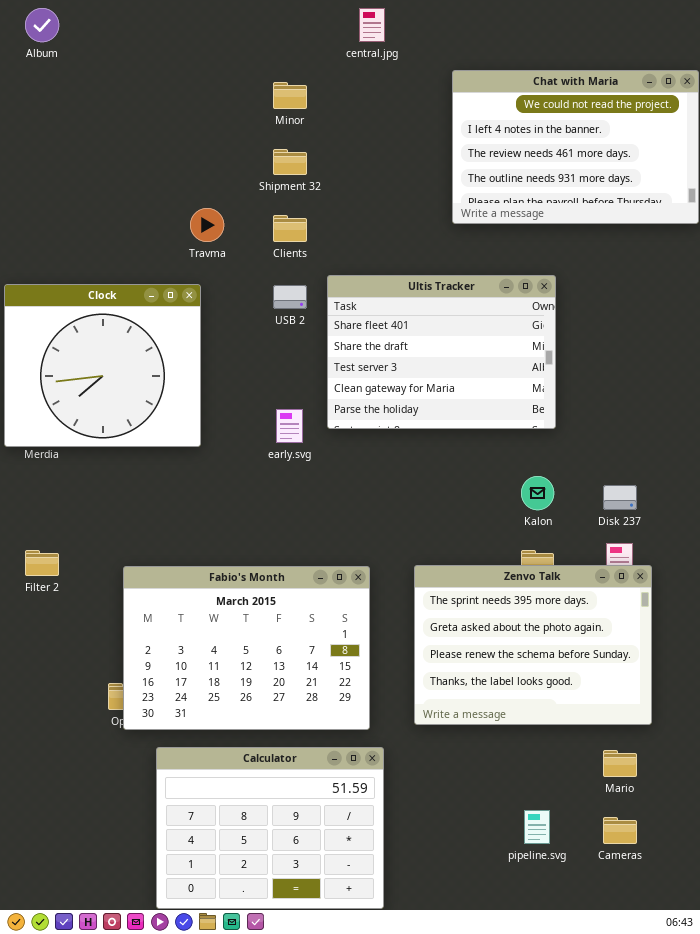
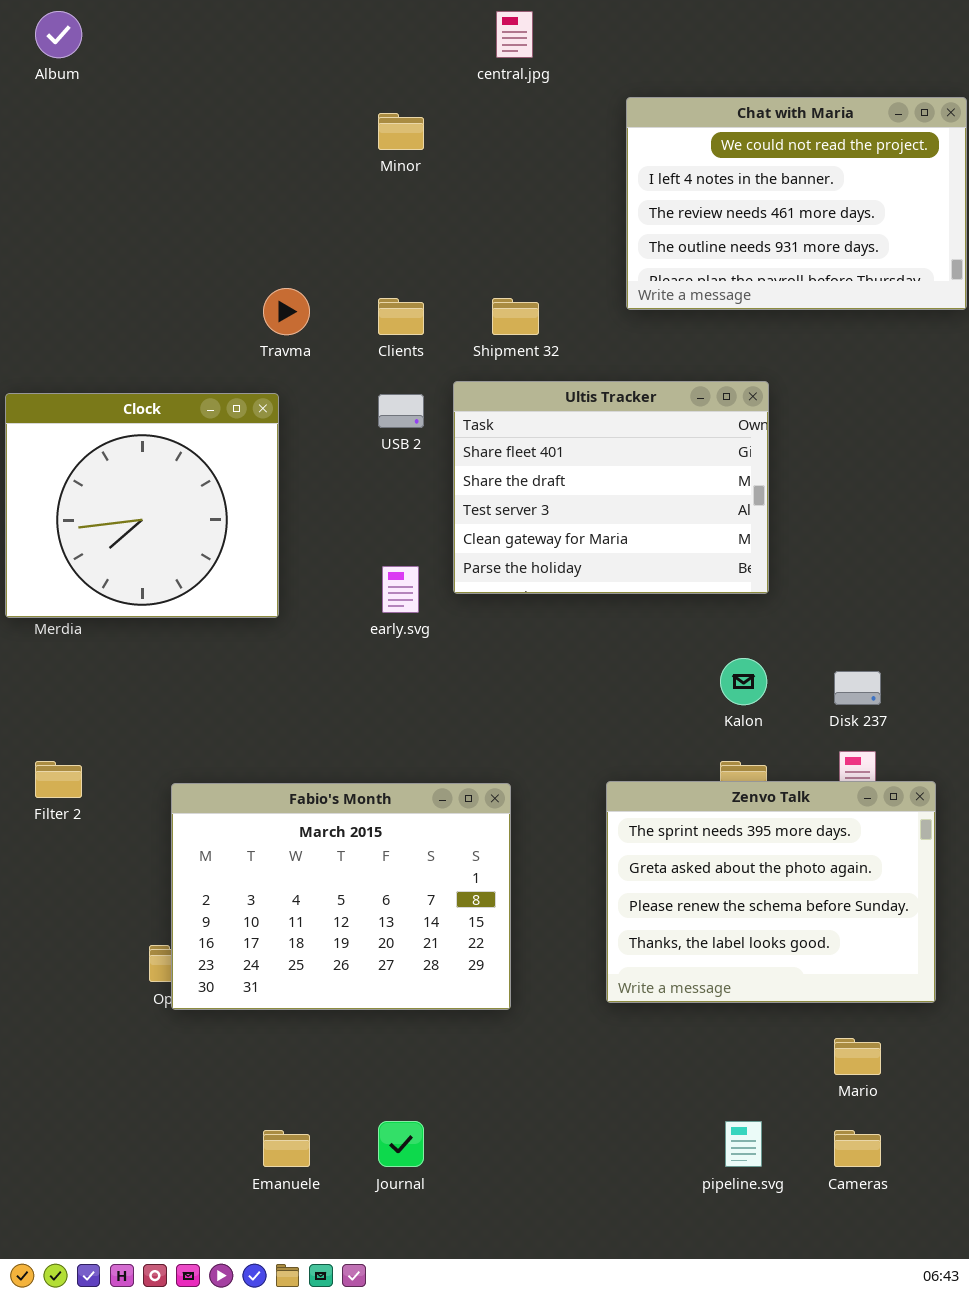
Shipment 32: [273,149,307,175] -> [492,298,539,335], moved
Zenvo Talk: [414,565,652,725] -> [606,781,936,1003], moved
Calculator: [156,747,384,909] -> none, closed

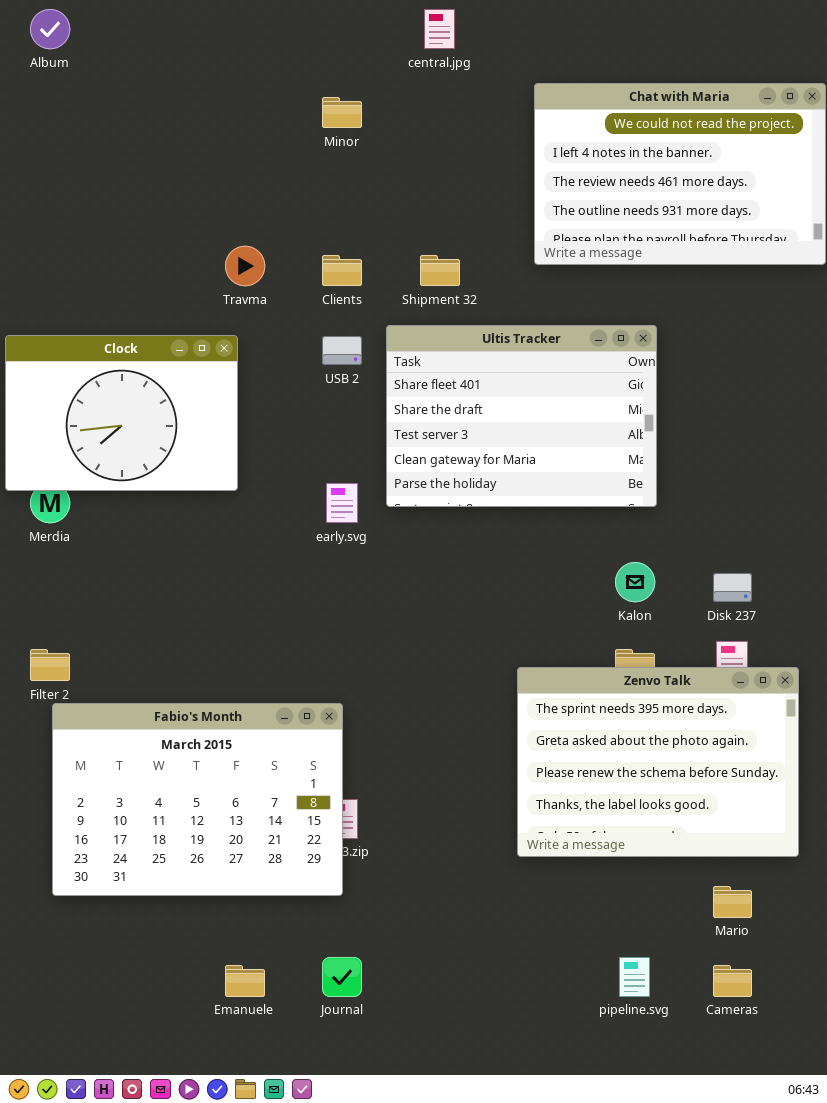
Clock: [5,393,279,618] -> [5,335,238,491], resized
Fabio's Month: [171,783,511,1010] -> [52,703,343,896], moved

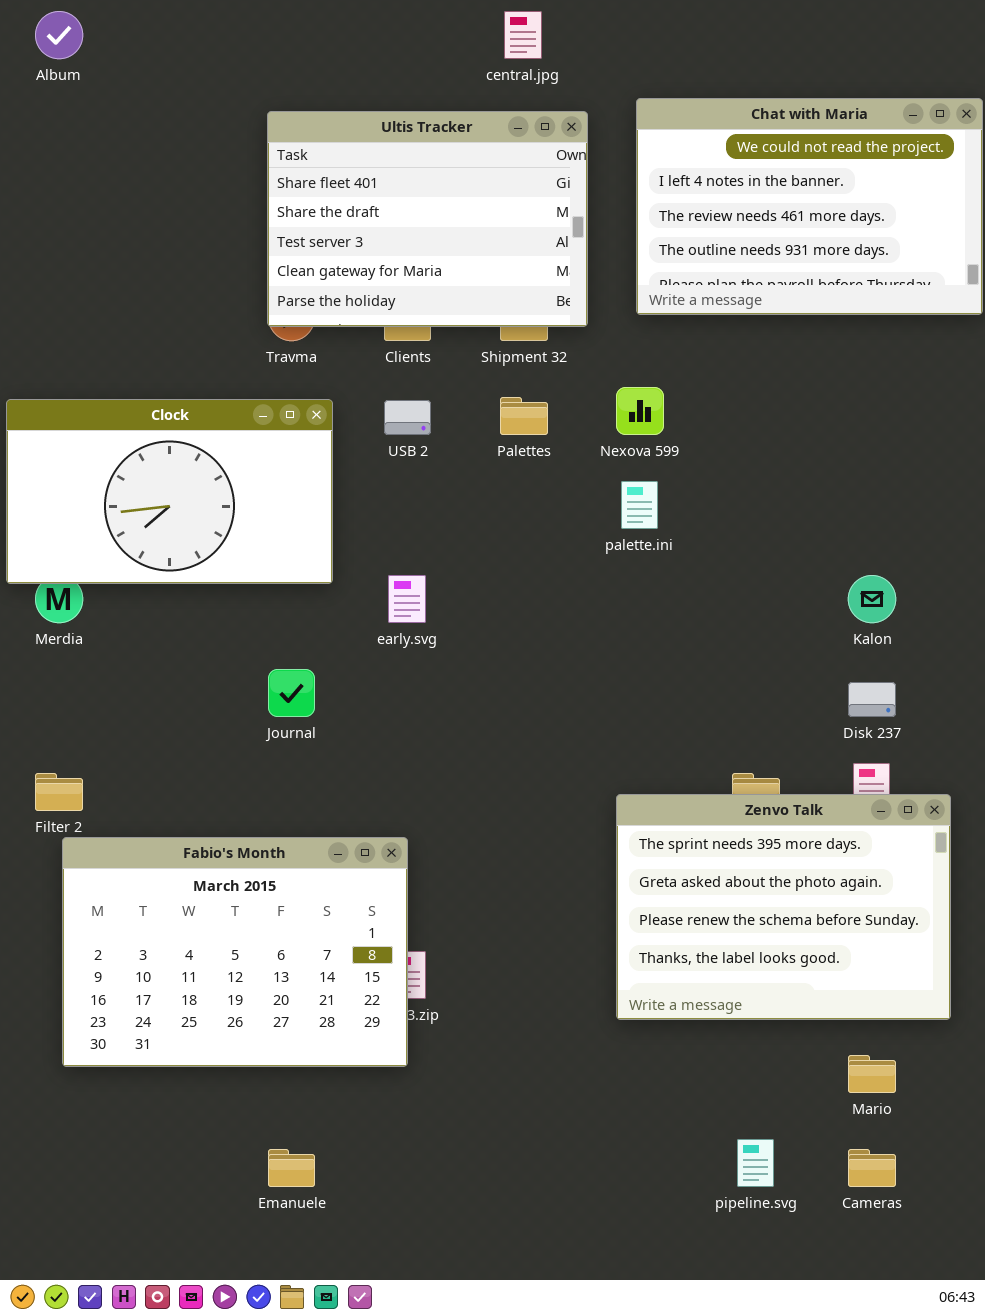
Ultis Tracker: [386,325,657,507] -> [267,111,588,327], moved
Clock: [5,335,238,491] -> [6,399,333,584], resized
Kalon: [615,562,655,602] -> [848,575,896,623], moved
Journal: [322,957,362,997] -> [268,669,315,717], moved

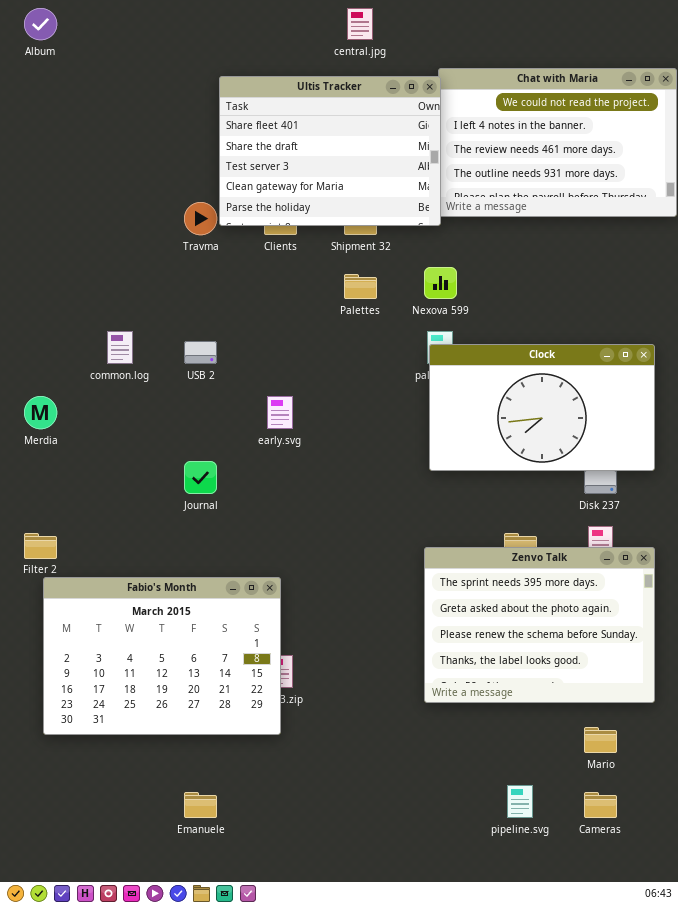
Ultis Tracker: [267,111,588,327] -> [219,76,441,226], moved
Clock: [6,399,333,584] -> [429,344,655,471], moved
USB 2: [384,400,431,435] -> [184,341,217,364], moved

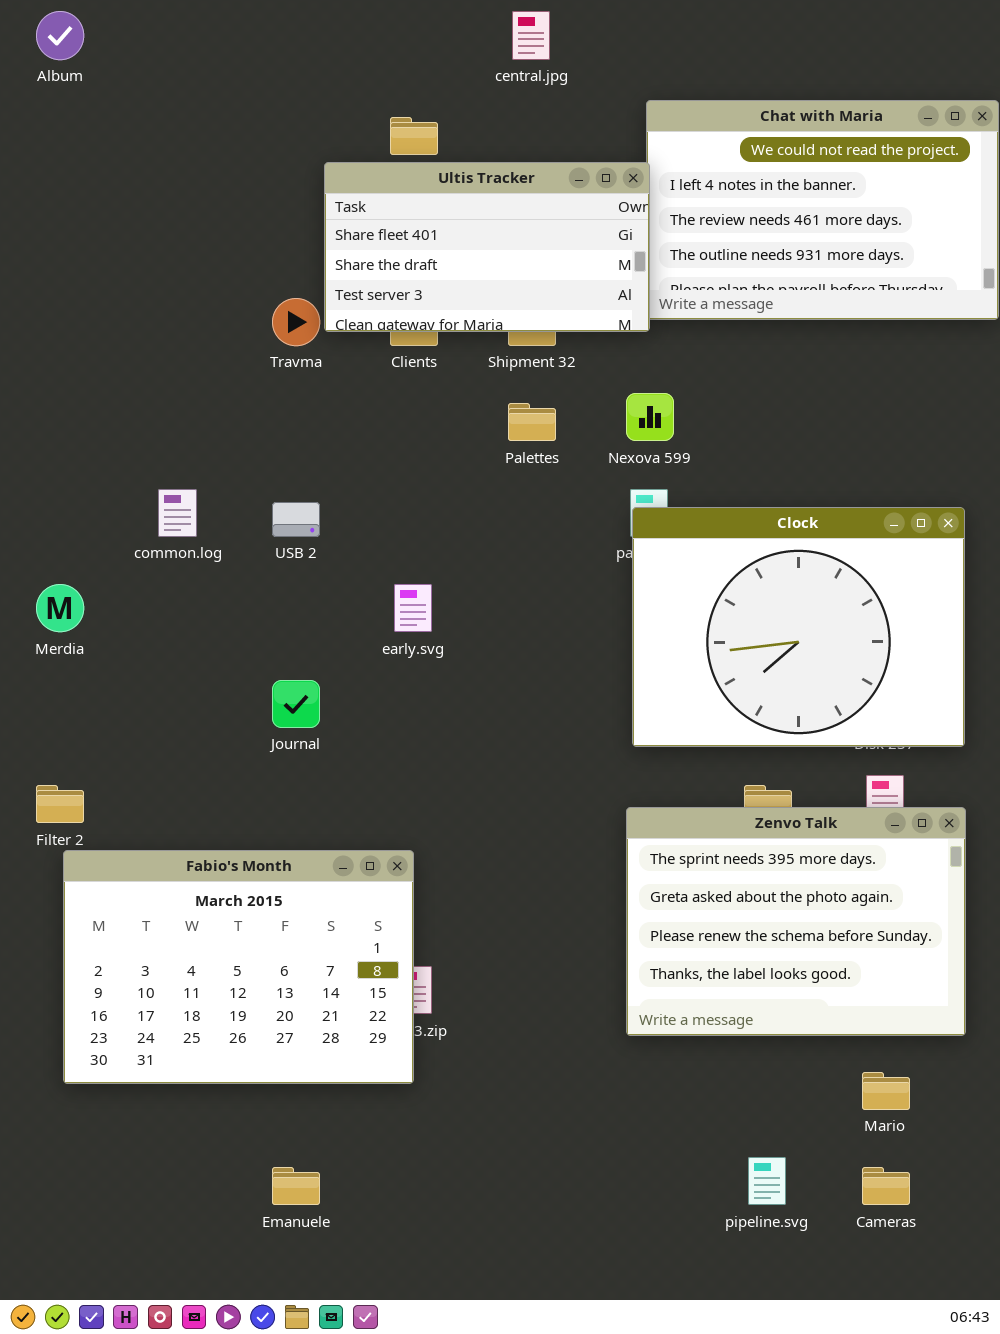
Ultis Tracker: [219,76,441,226] -> [324,162,650,332], resized
Clock: [429,344,655,471] -> [632,507,965,747], resized

